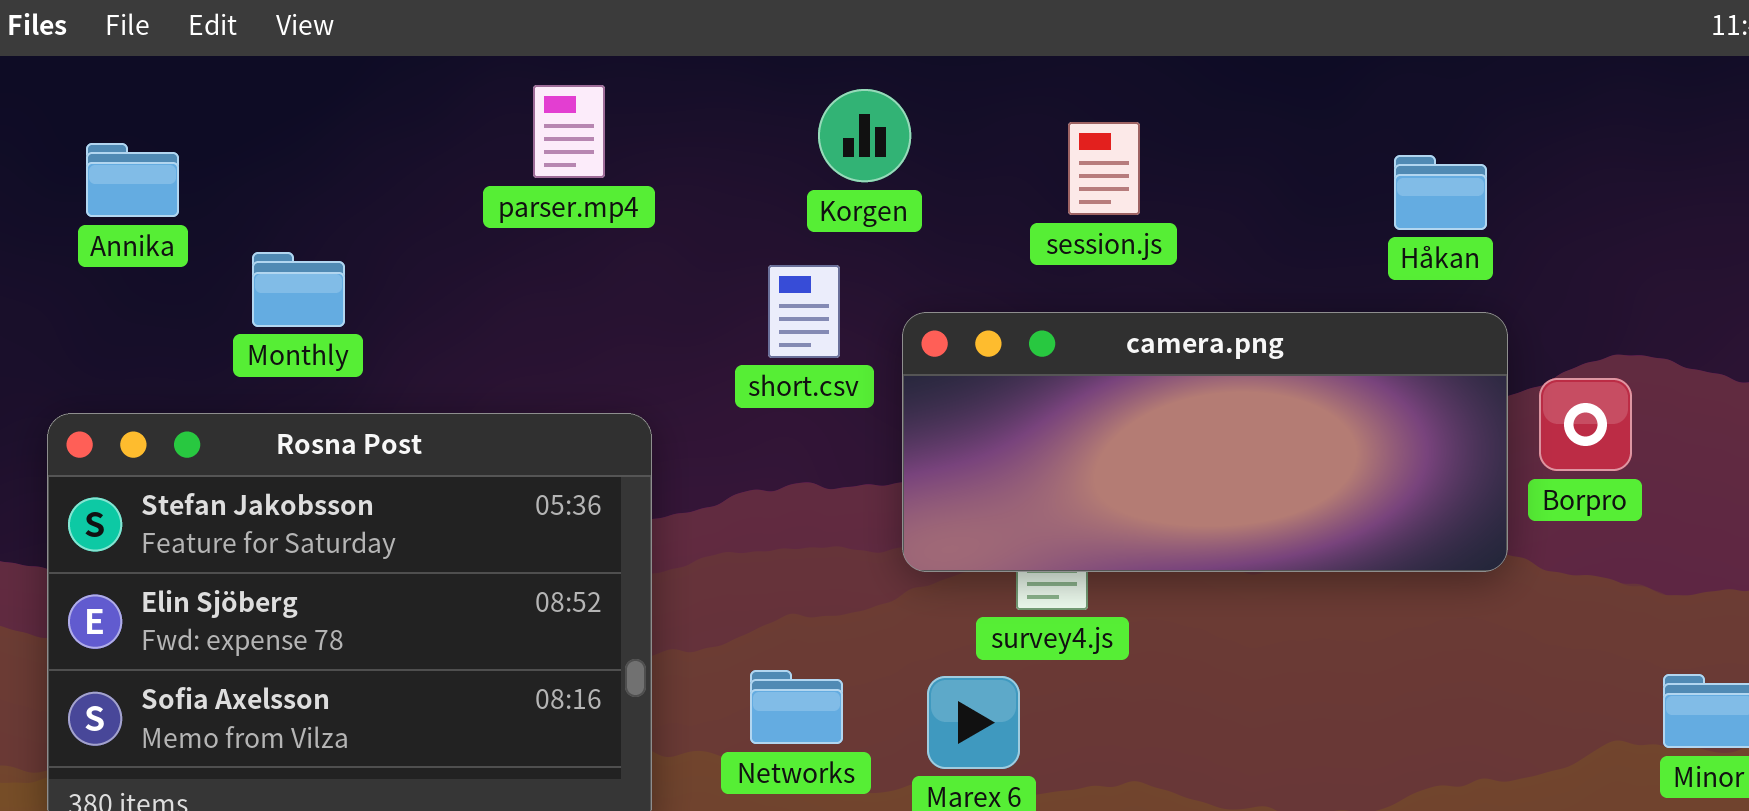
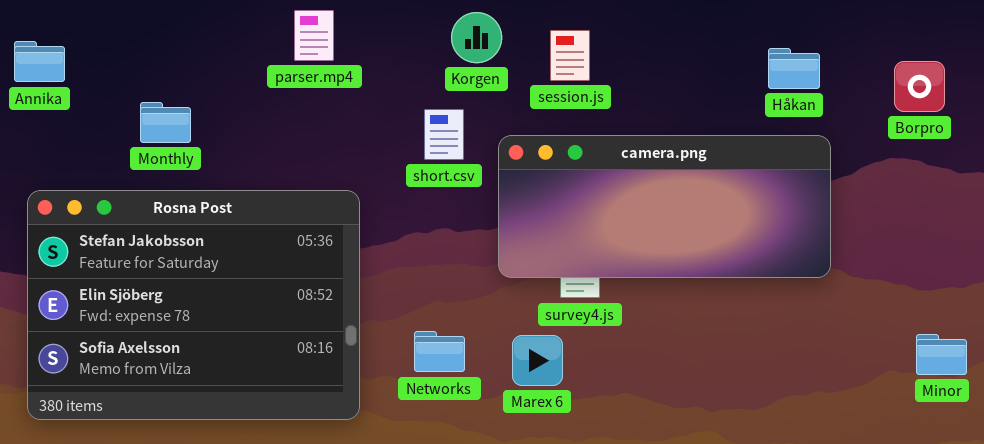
session.js: [1068,122,1140,215] -> [550,30,590,81], moved
Annika: [86,143,179,217] -> [14,41,65,82], moved
Borpro: [1539,378,1632,471] -> [894,61,945,112], moved

